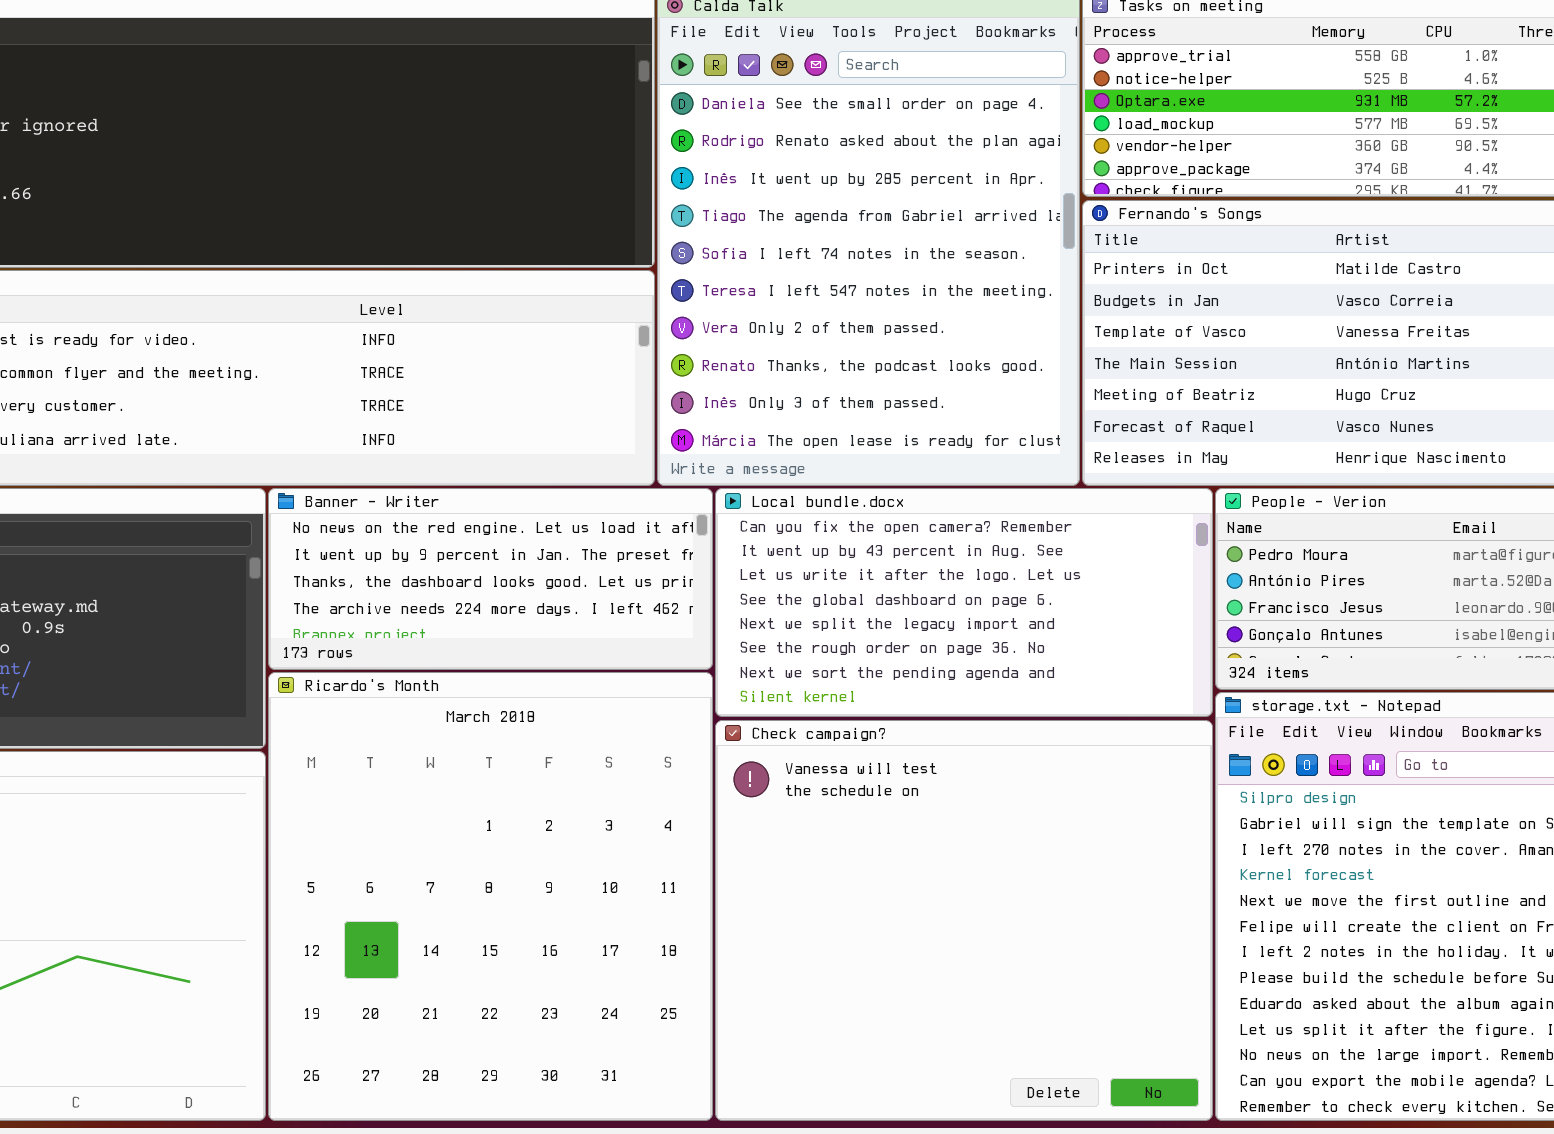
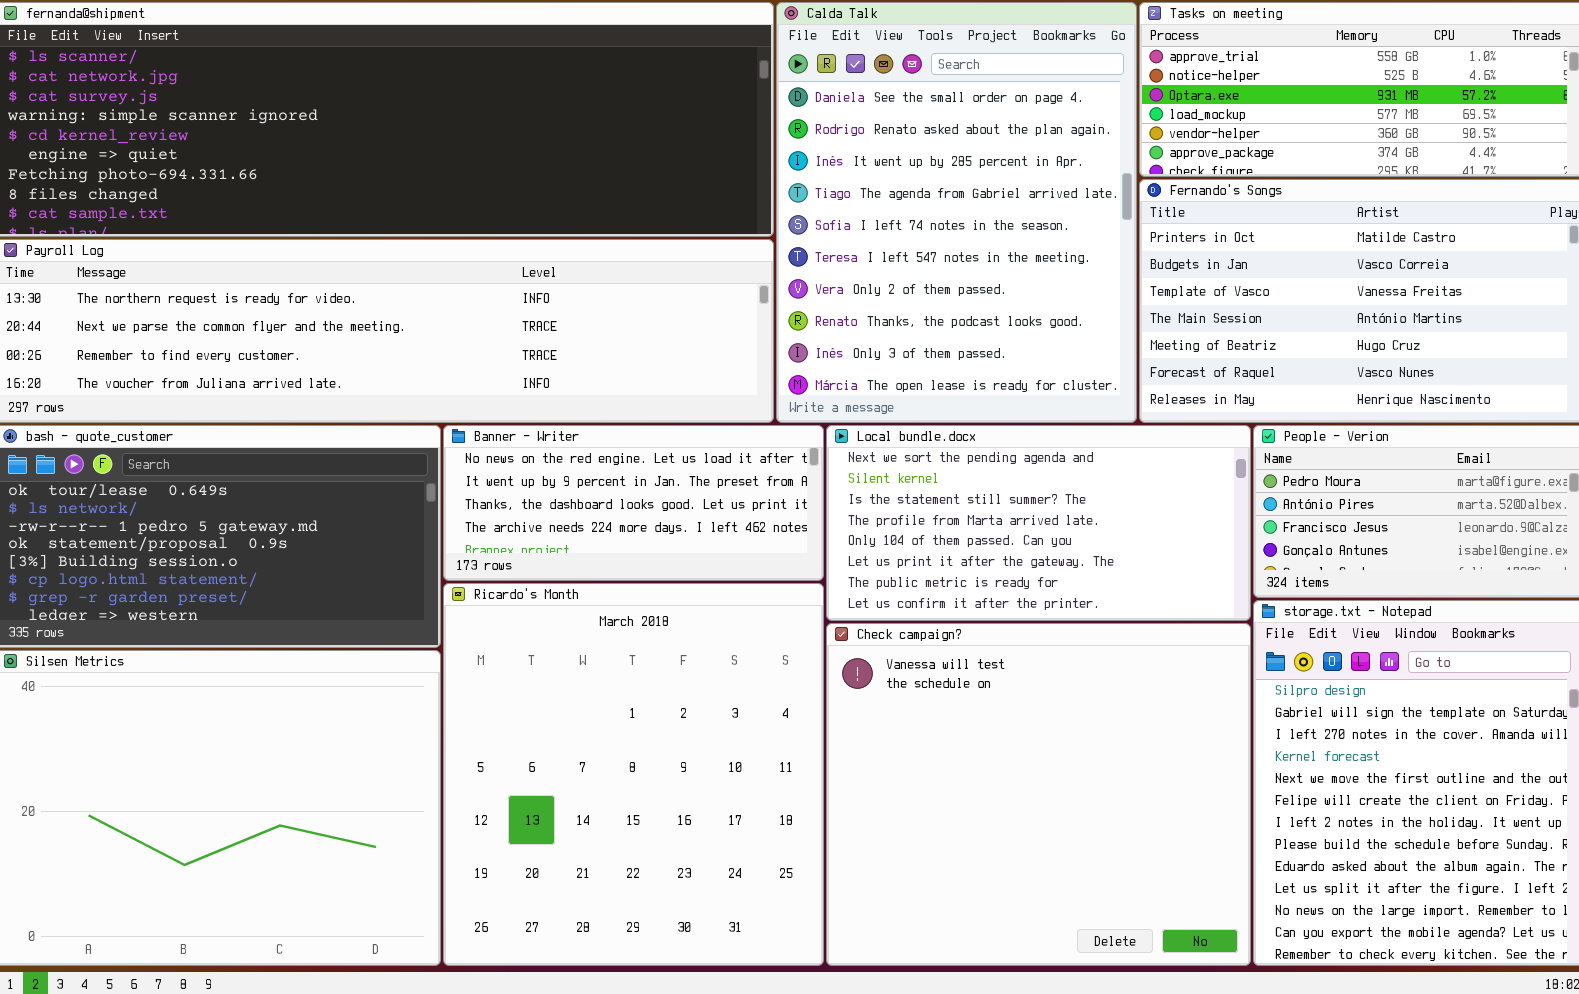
Local bundle.docx: [715,488,1213,717] -> [826,425,1251,621], scrolled down 6 rows

